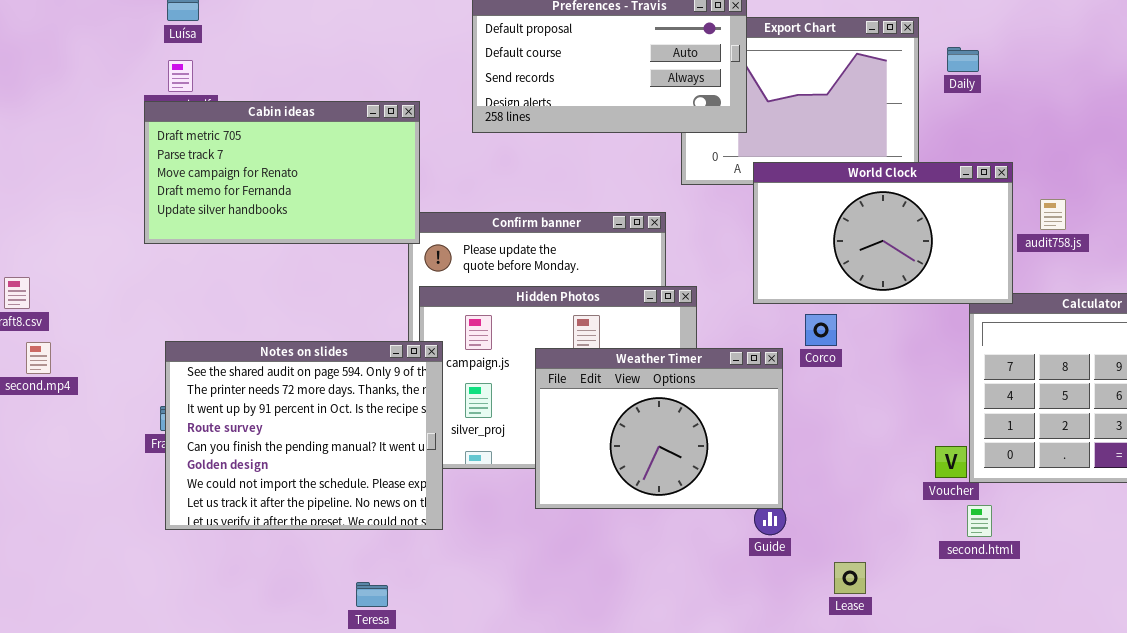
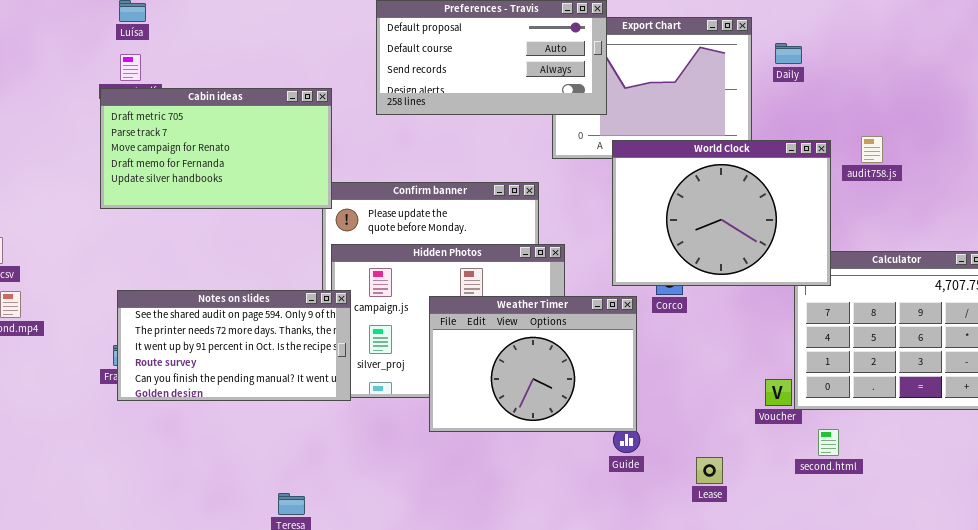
World Clock: [753,162,1013,304] -> [612,140,831,286], resized
audit758.js: [1040,199,1066,230] -> [861,136,883,163], moved
Notes on slides: [165,341,443,530] -> [117,290,351,401], resized
second.html: [967,505,992,537] -> [818,429,839,456], moved
Lease: [834,562,866,594] -> [696,457,723,484], moved

